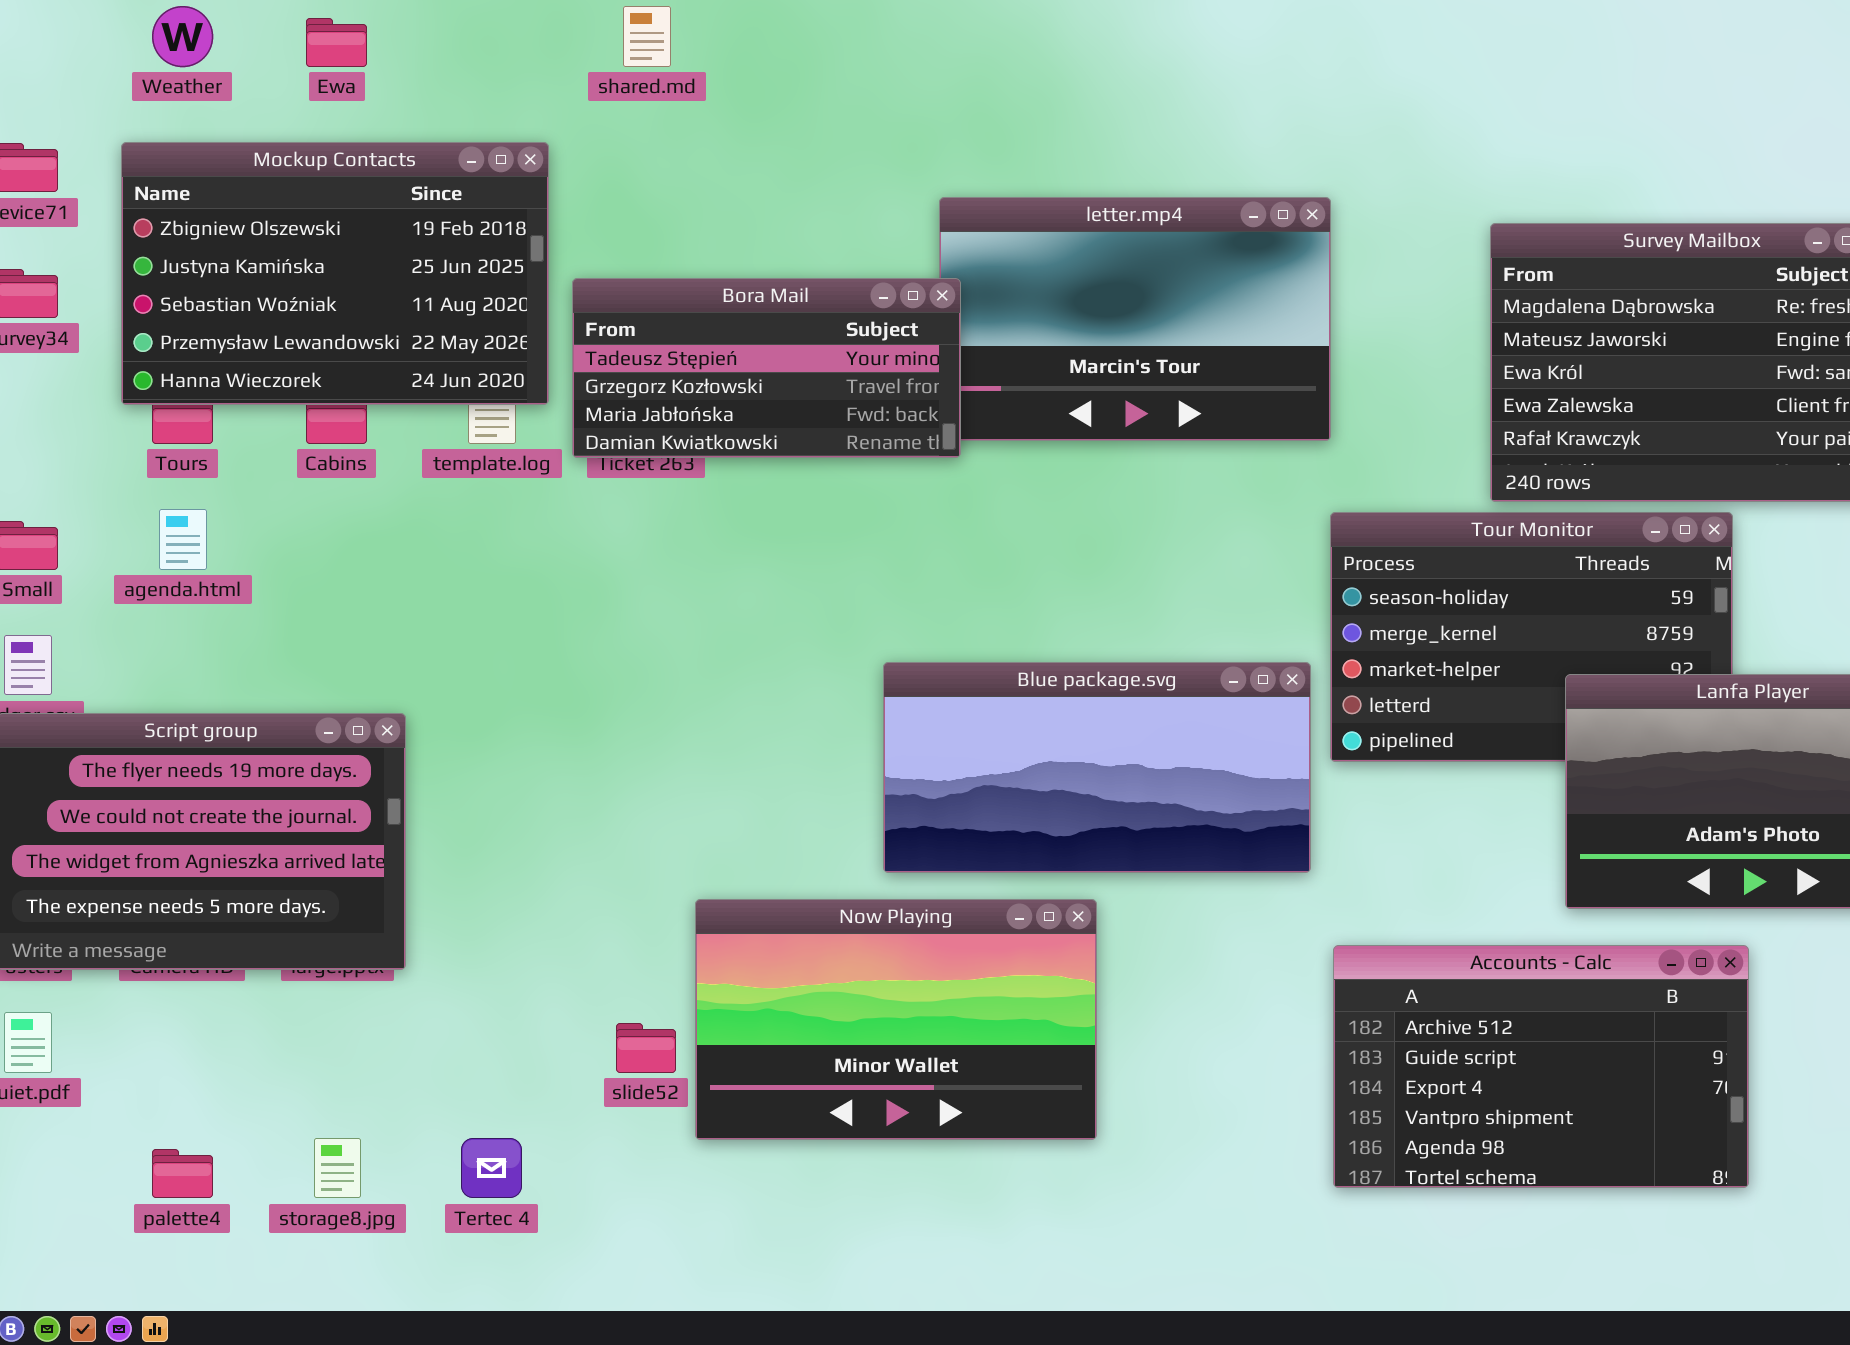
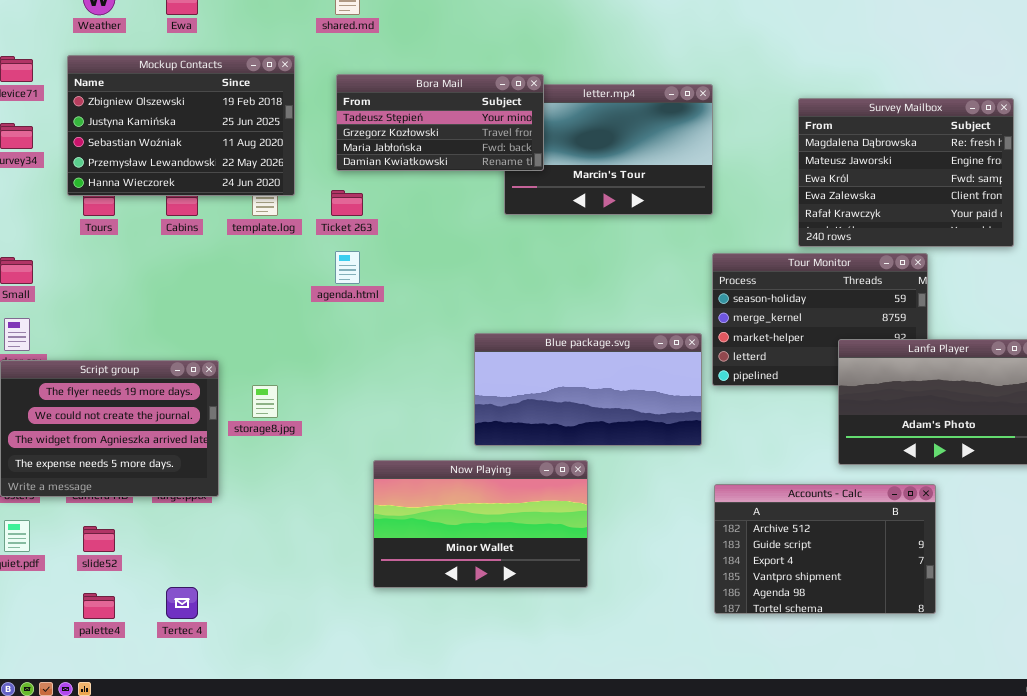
Bora Mail: [572,278,961,458] -> [336,74,544,171], moved
agenda.html: [159,509,207,570] -> [335,251,360,284], moved
slide52: [616,1023,676,1073] -> [83,526,115,552], moved
storage8.jpg: [314,1138,361,1198] -> [252,385,278,418], moved
Tertec 4: [461,1138,522,1198] -> [166,587,198,619], moved

